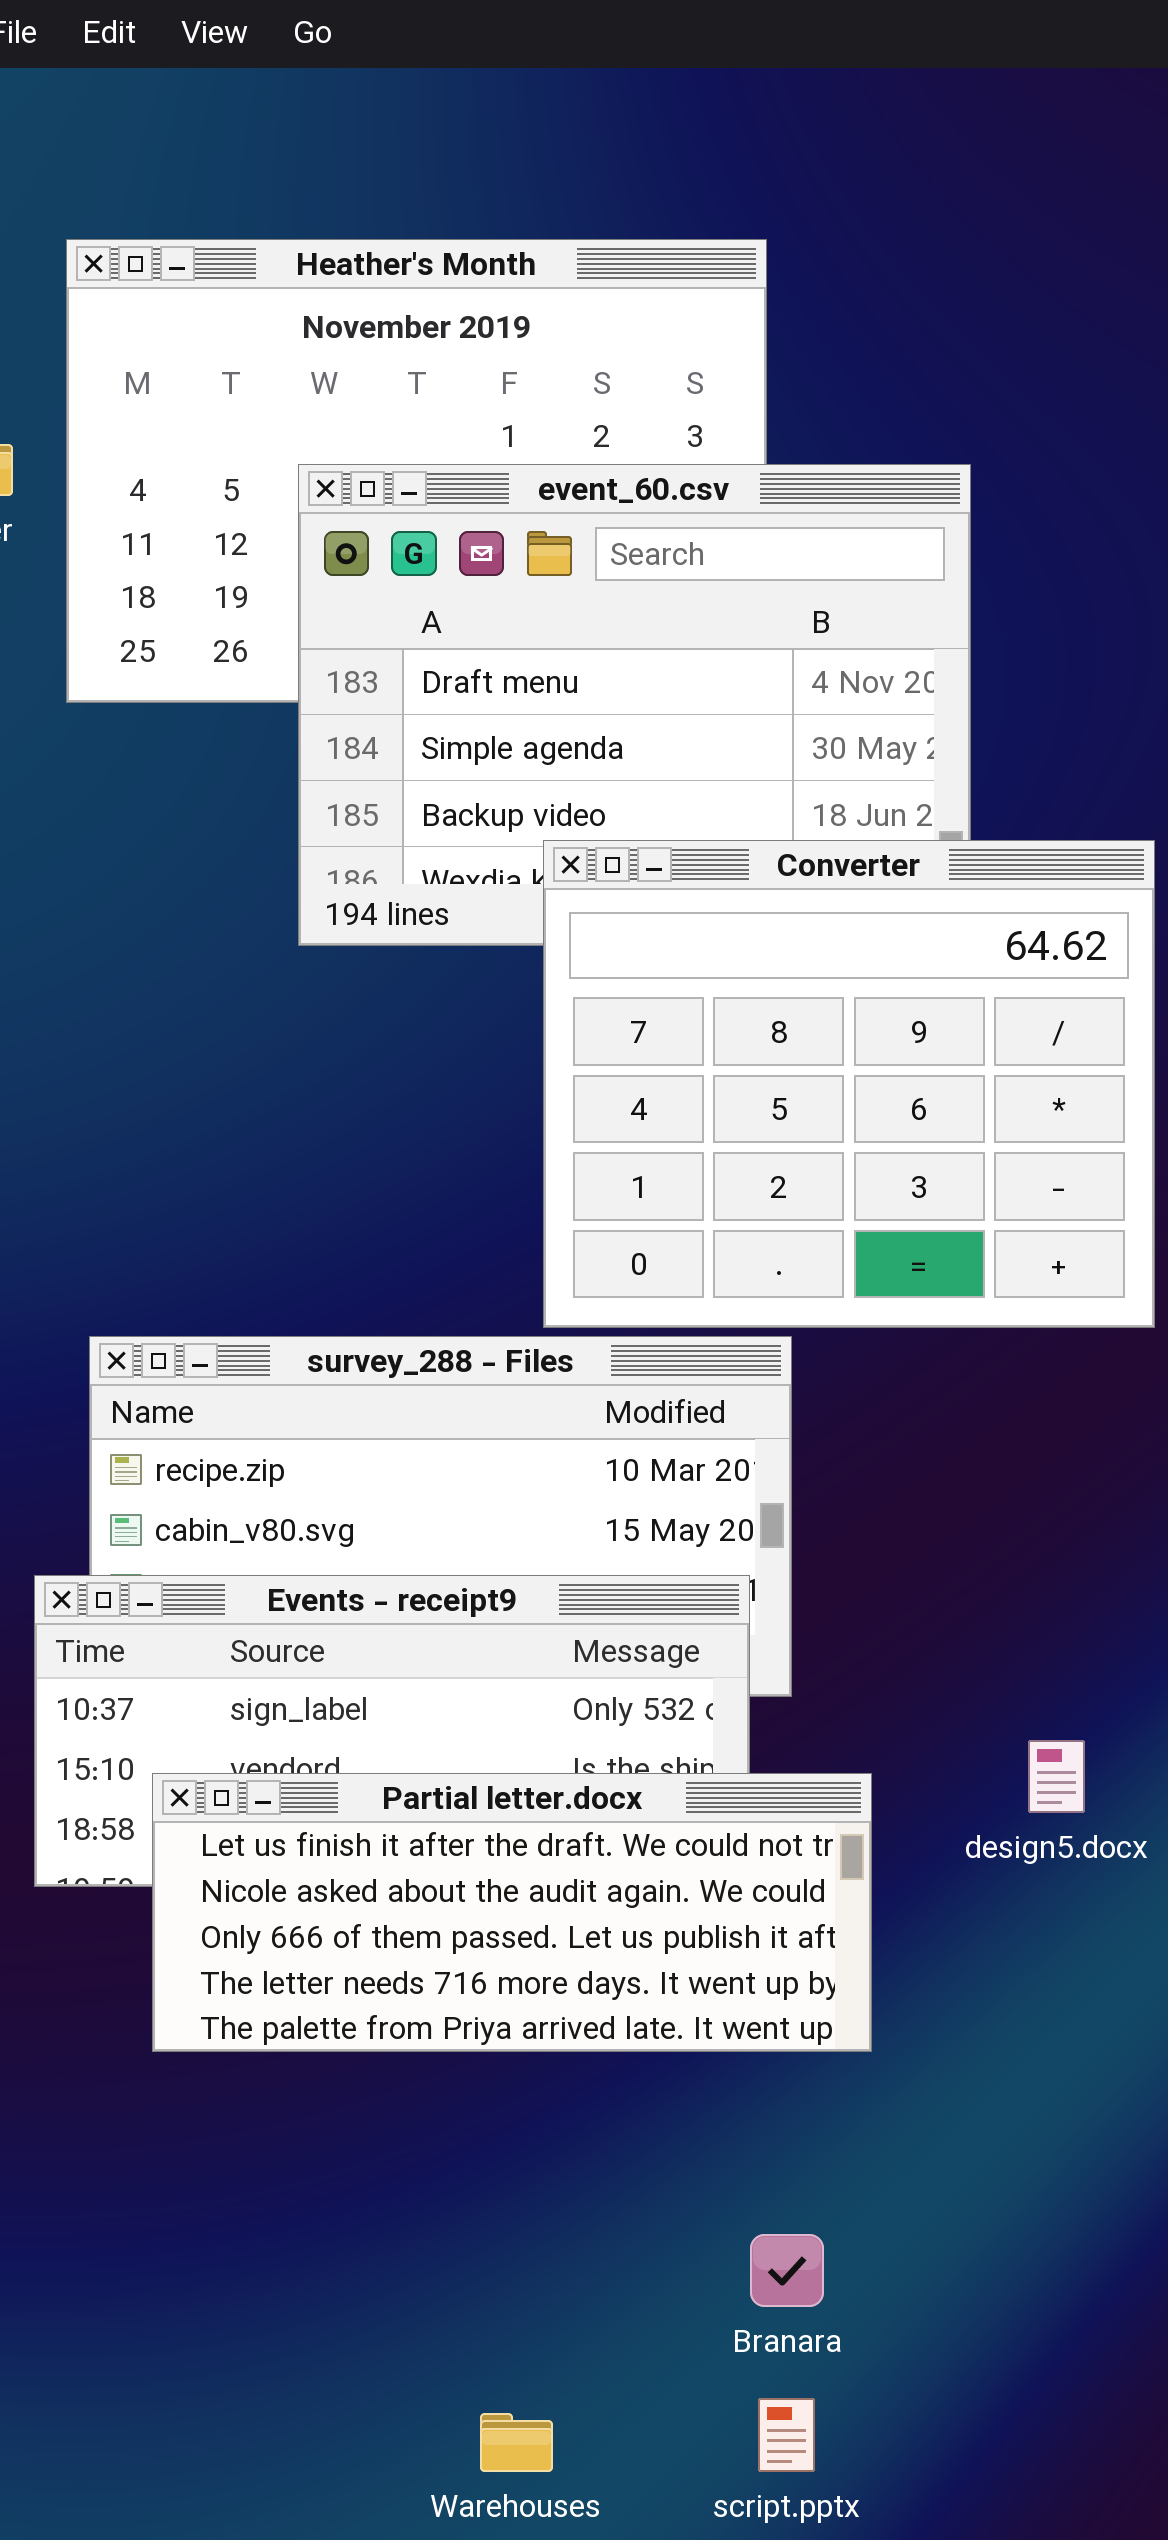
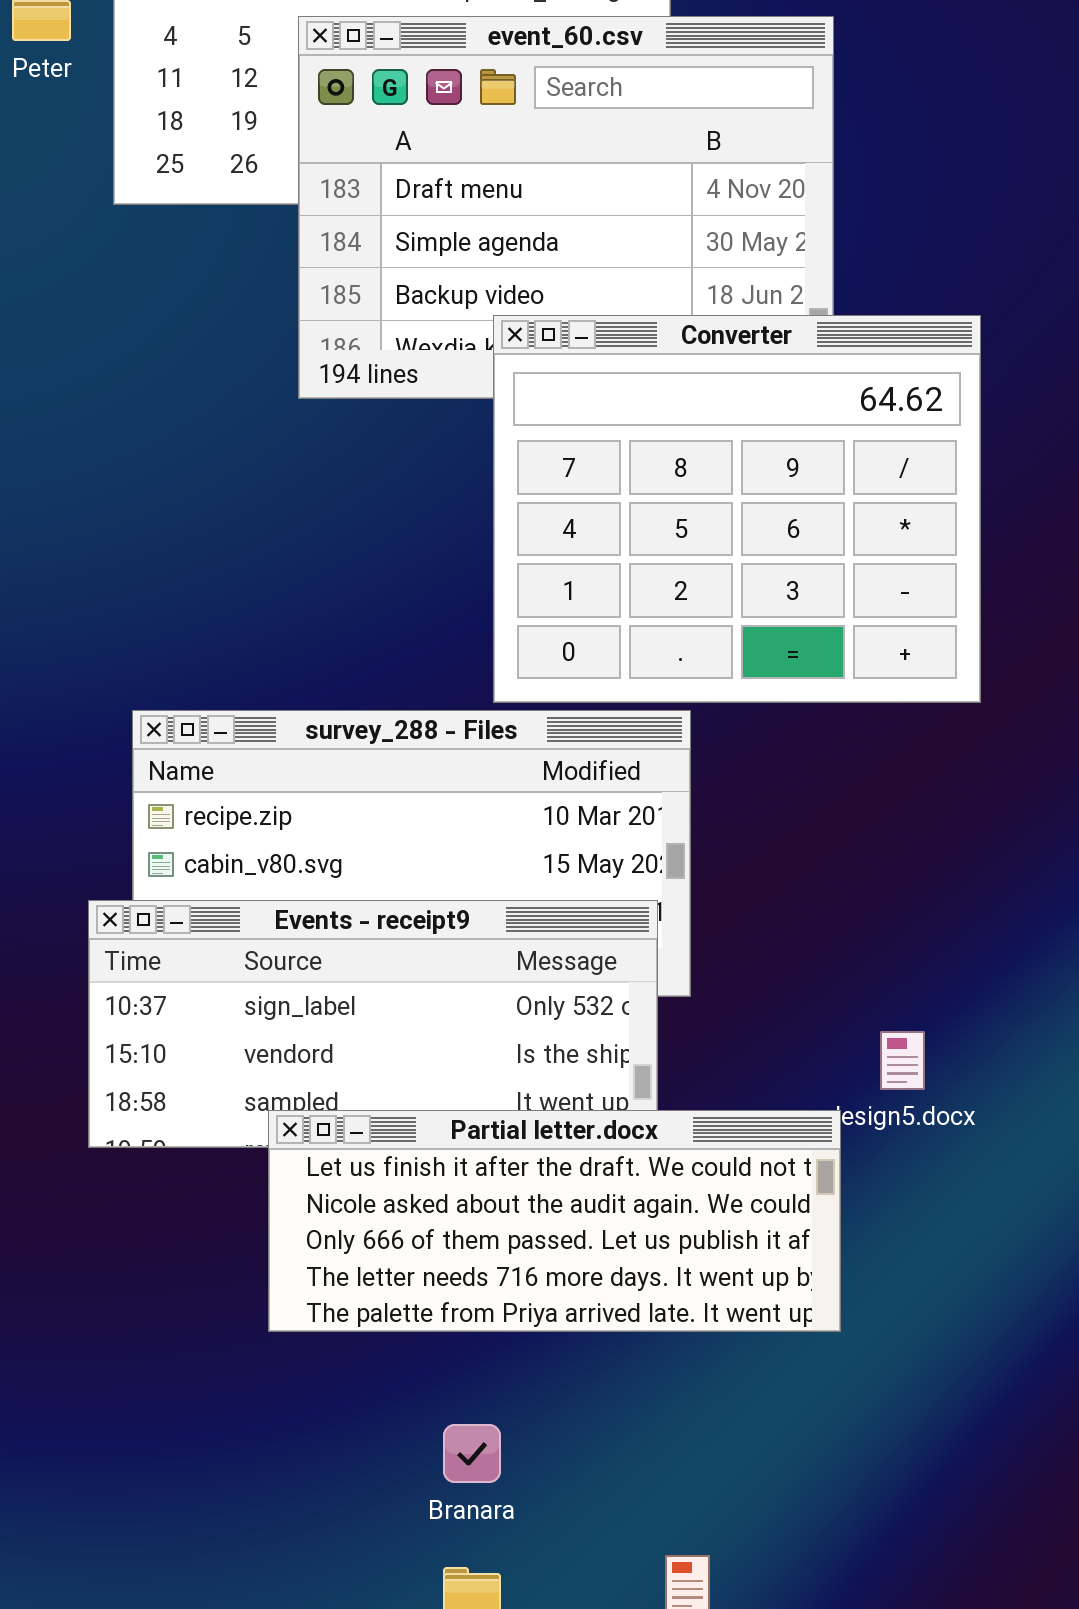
Partial letter.docx: [152,1773,872,2052] -> [268,1110,841,1332], moved
Branara: [750,2234,824,2307] -> [443,1424,501,1483], moved

